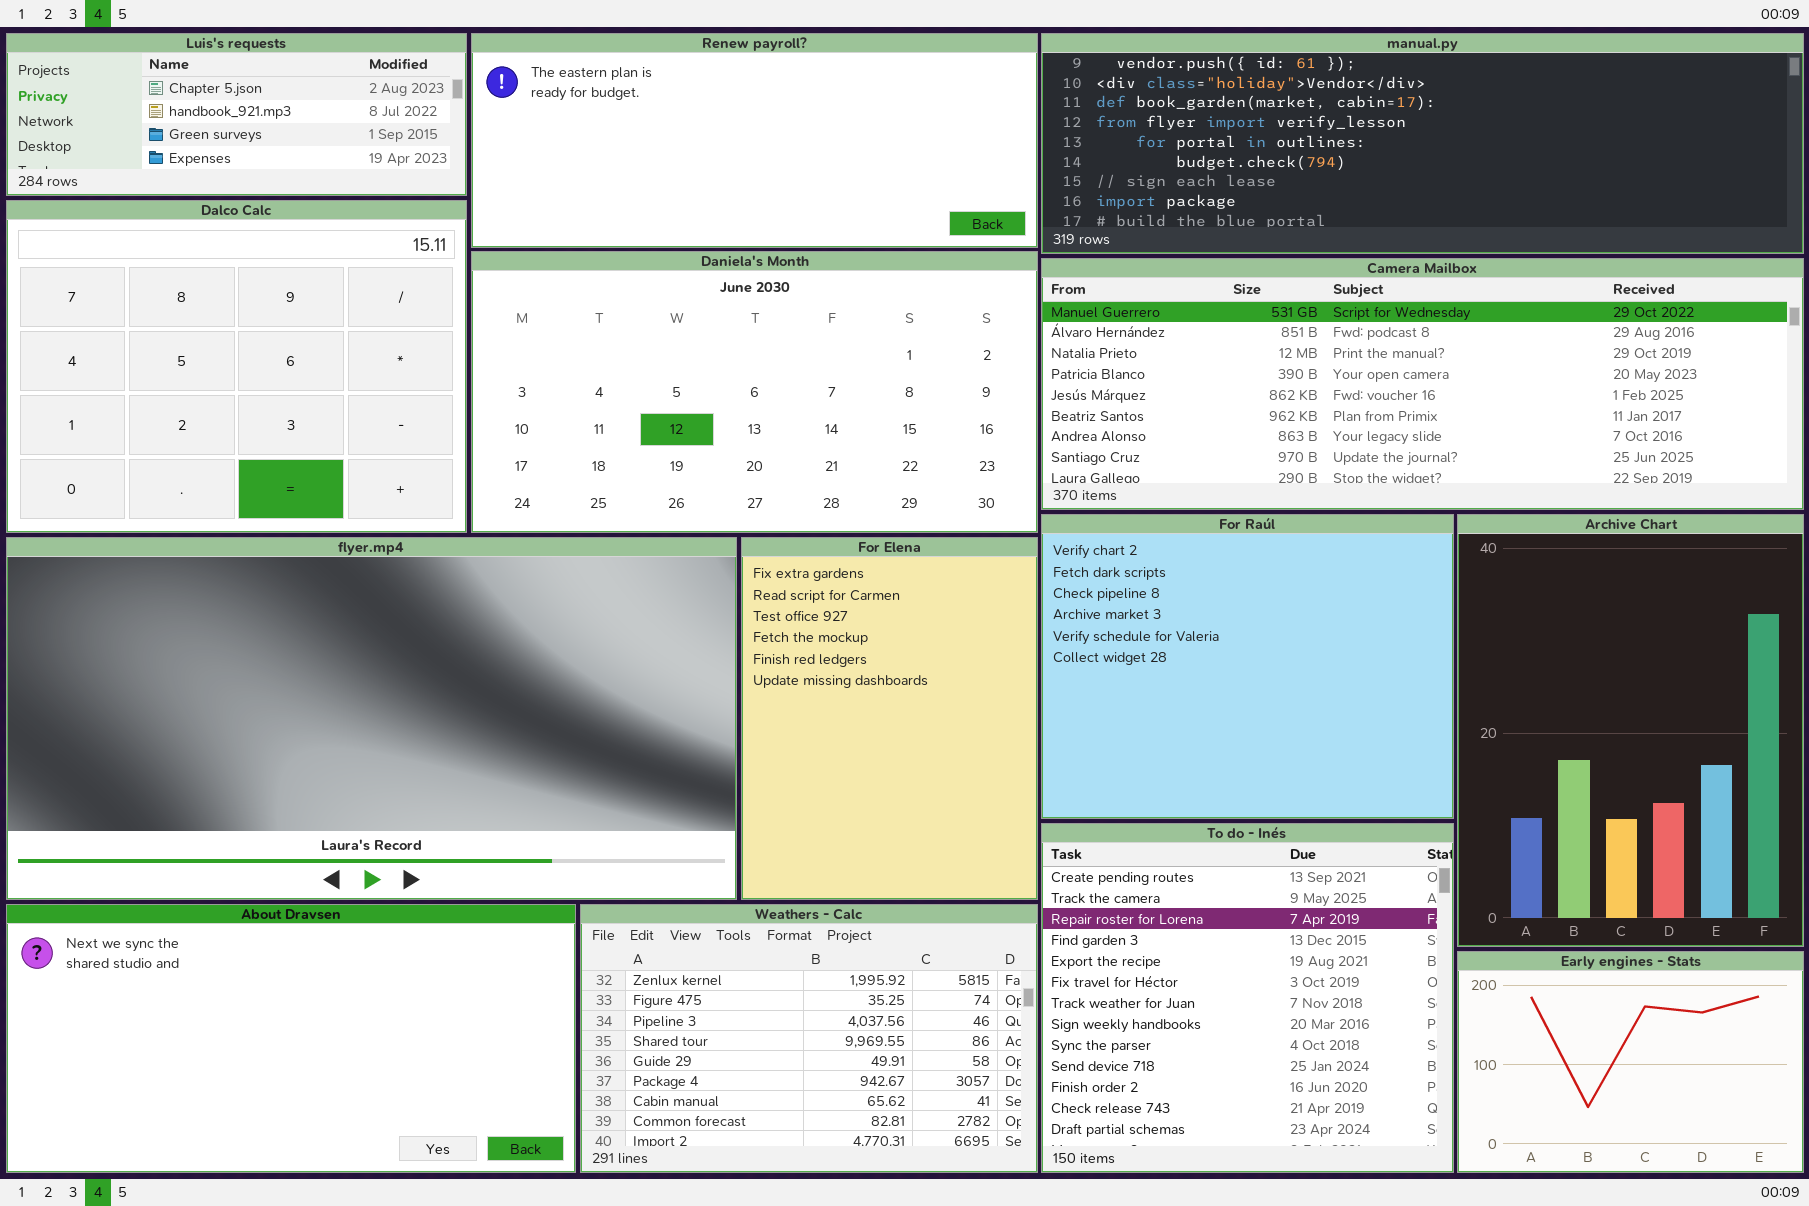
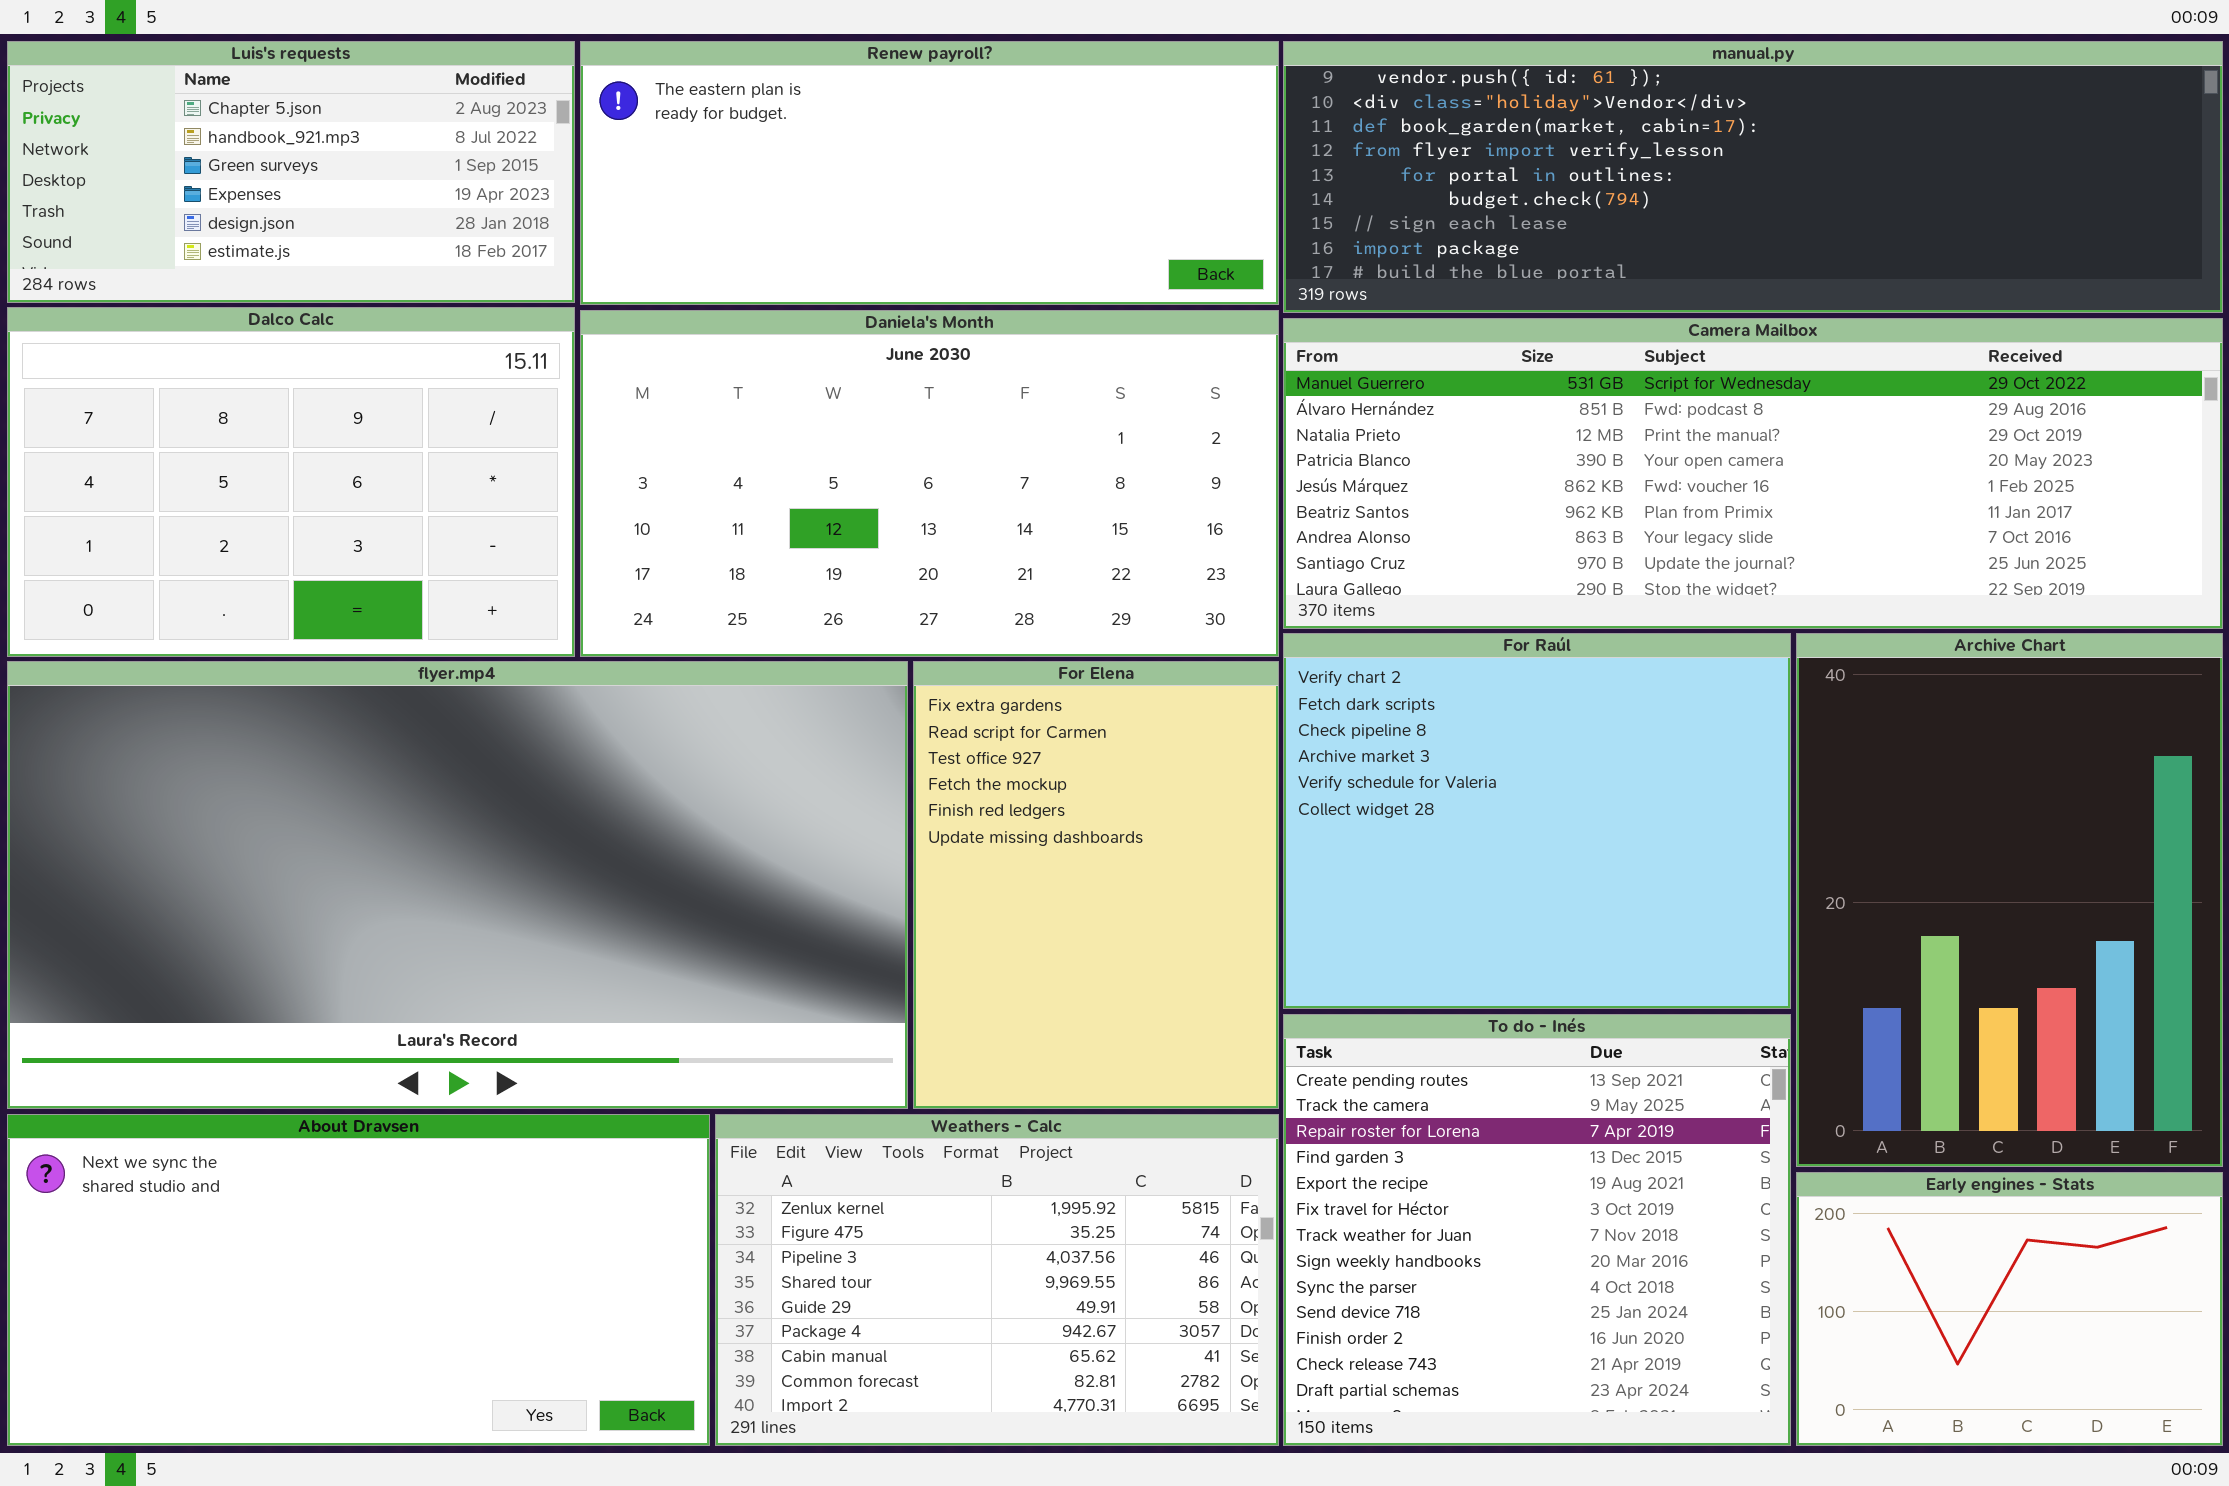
Luis's requests: [6,33,467,196] -> [7,41,575,303], resized
Dalco Calc: [6,200,467,533] -> [7,307,575,657], resized

